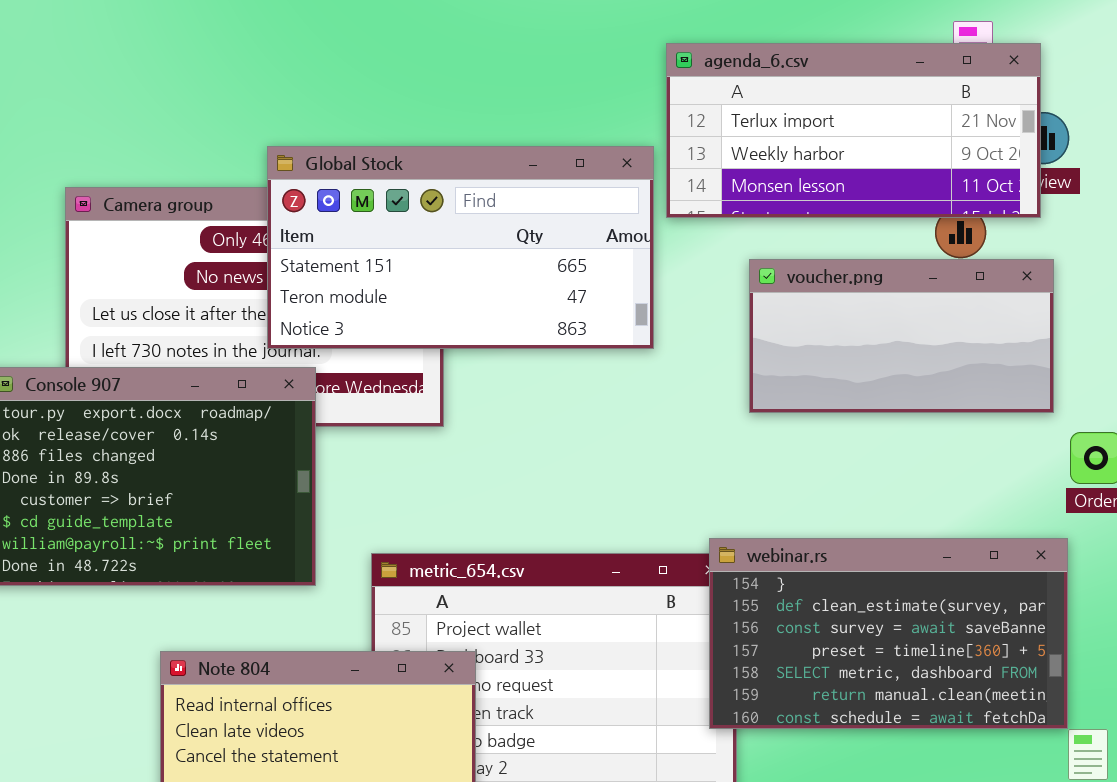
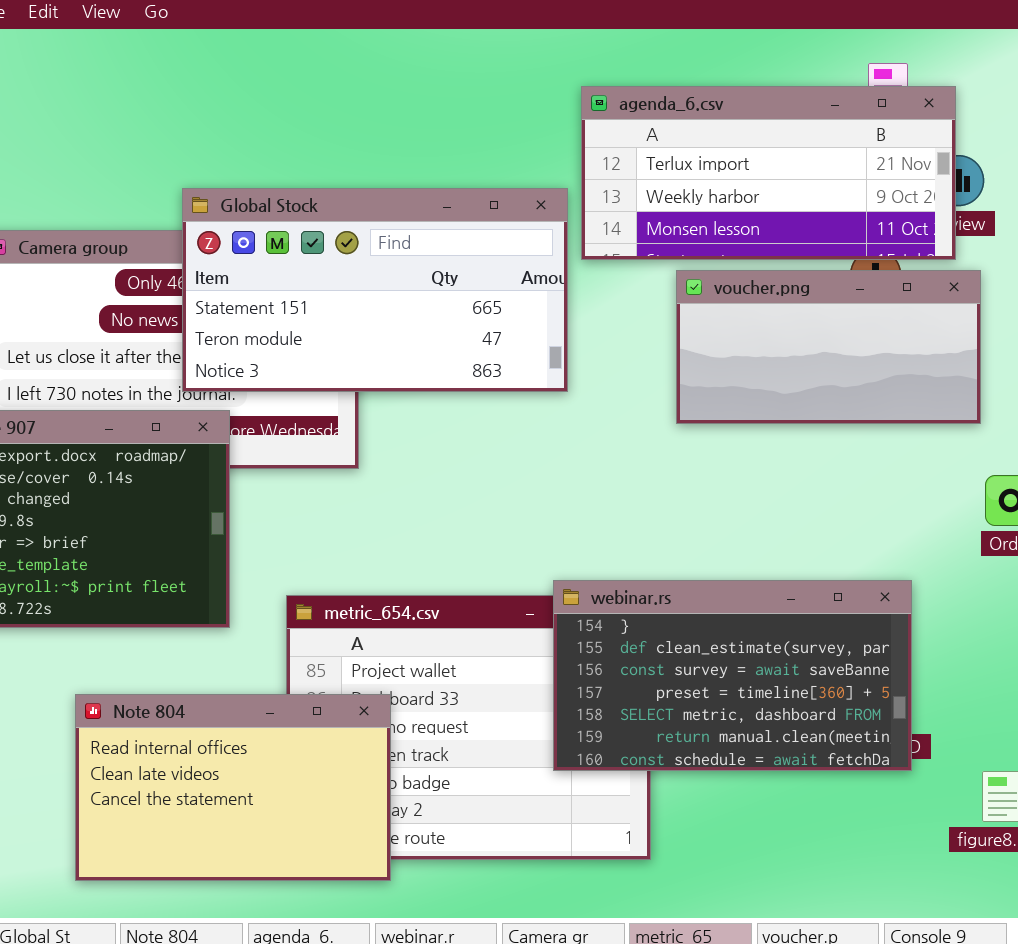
voucher.png: [749,259,1054,413] -> [676,270,981,424], moved
webinar.rs: [709,538,1068,729] -> [553,580,912,771], moved

